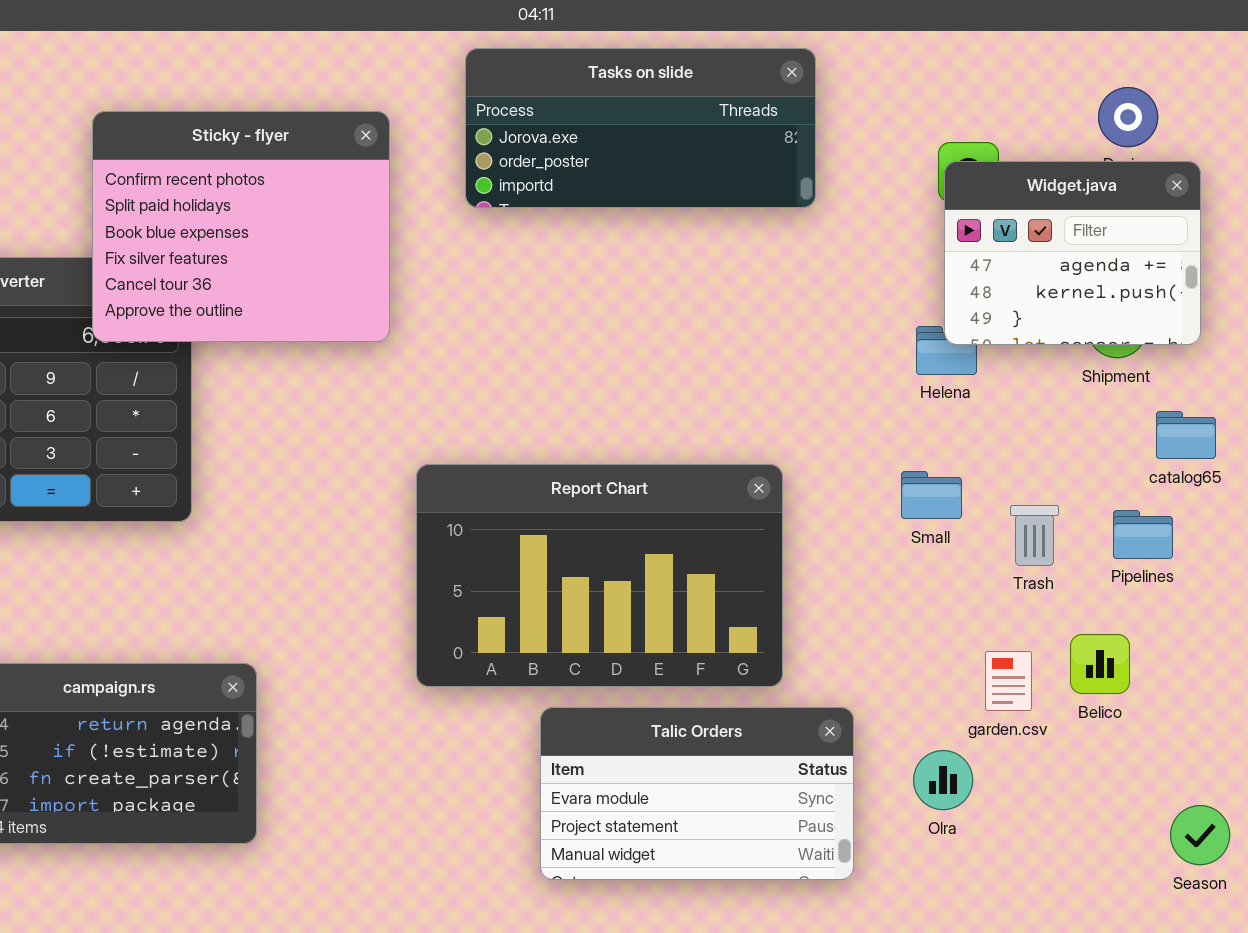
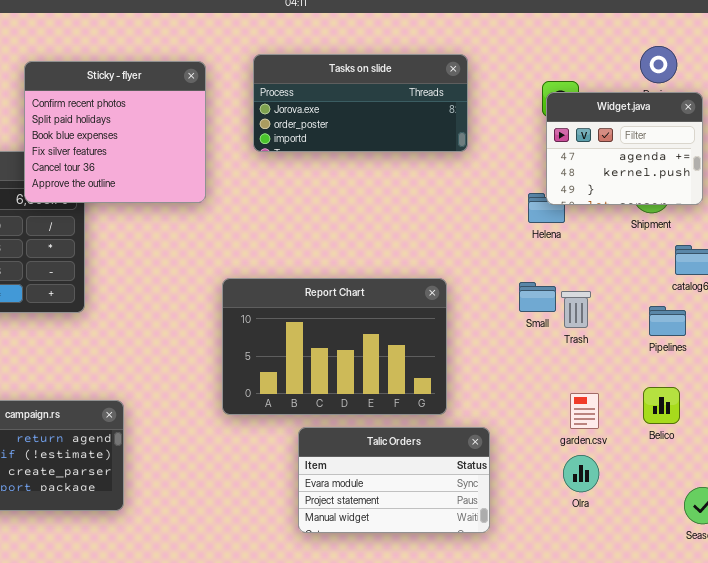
Tasks on slide: [465,48,816,208] -> [253,54,468,152], moved
Trash: [1010,505,1059,566] -> [561,291,591,328], moved
Belico: [1070,634,1130,694] -> [643,387,680,424], moved
Olra: [913,750,973,810] -> [563,455,599,492], moved

